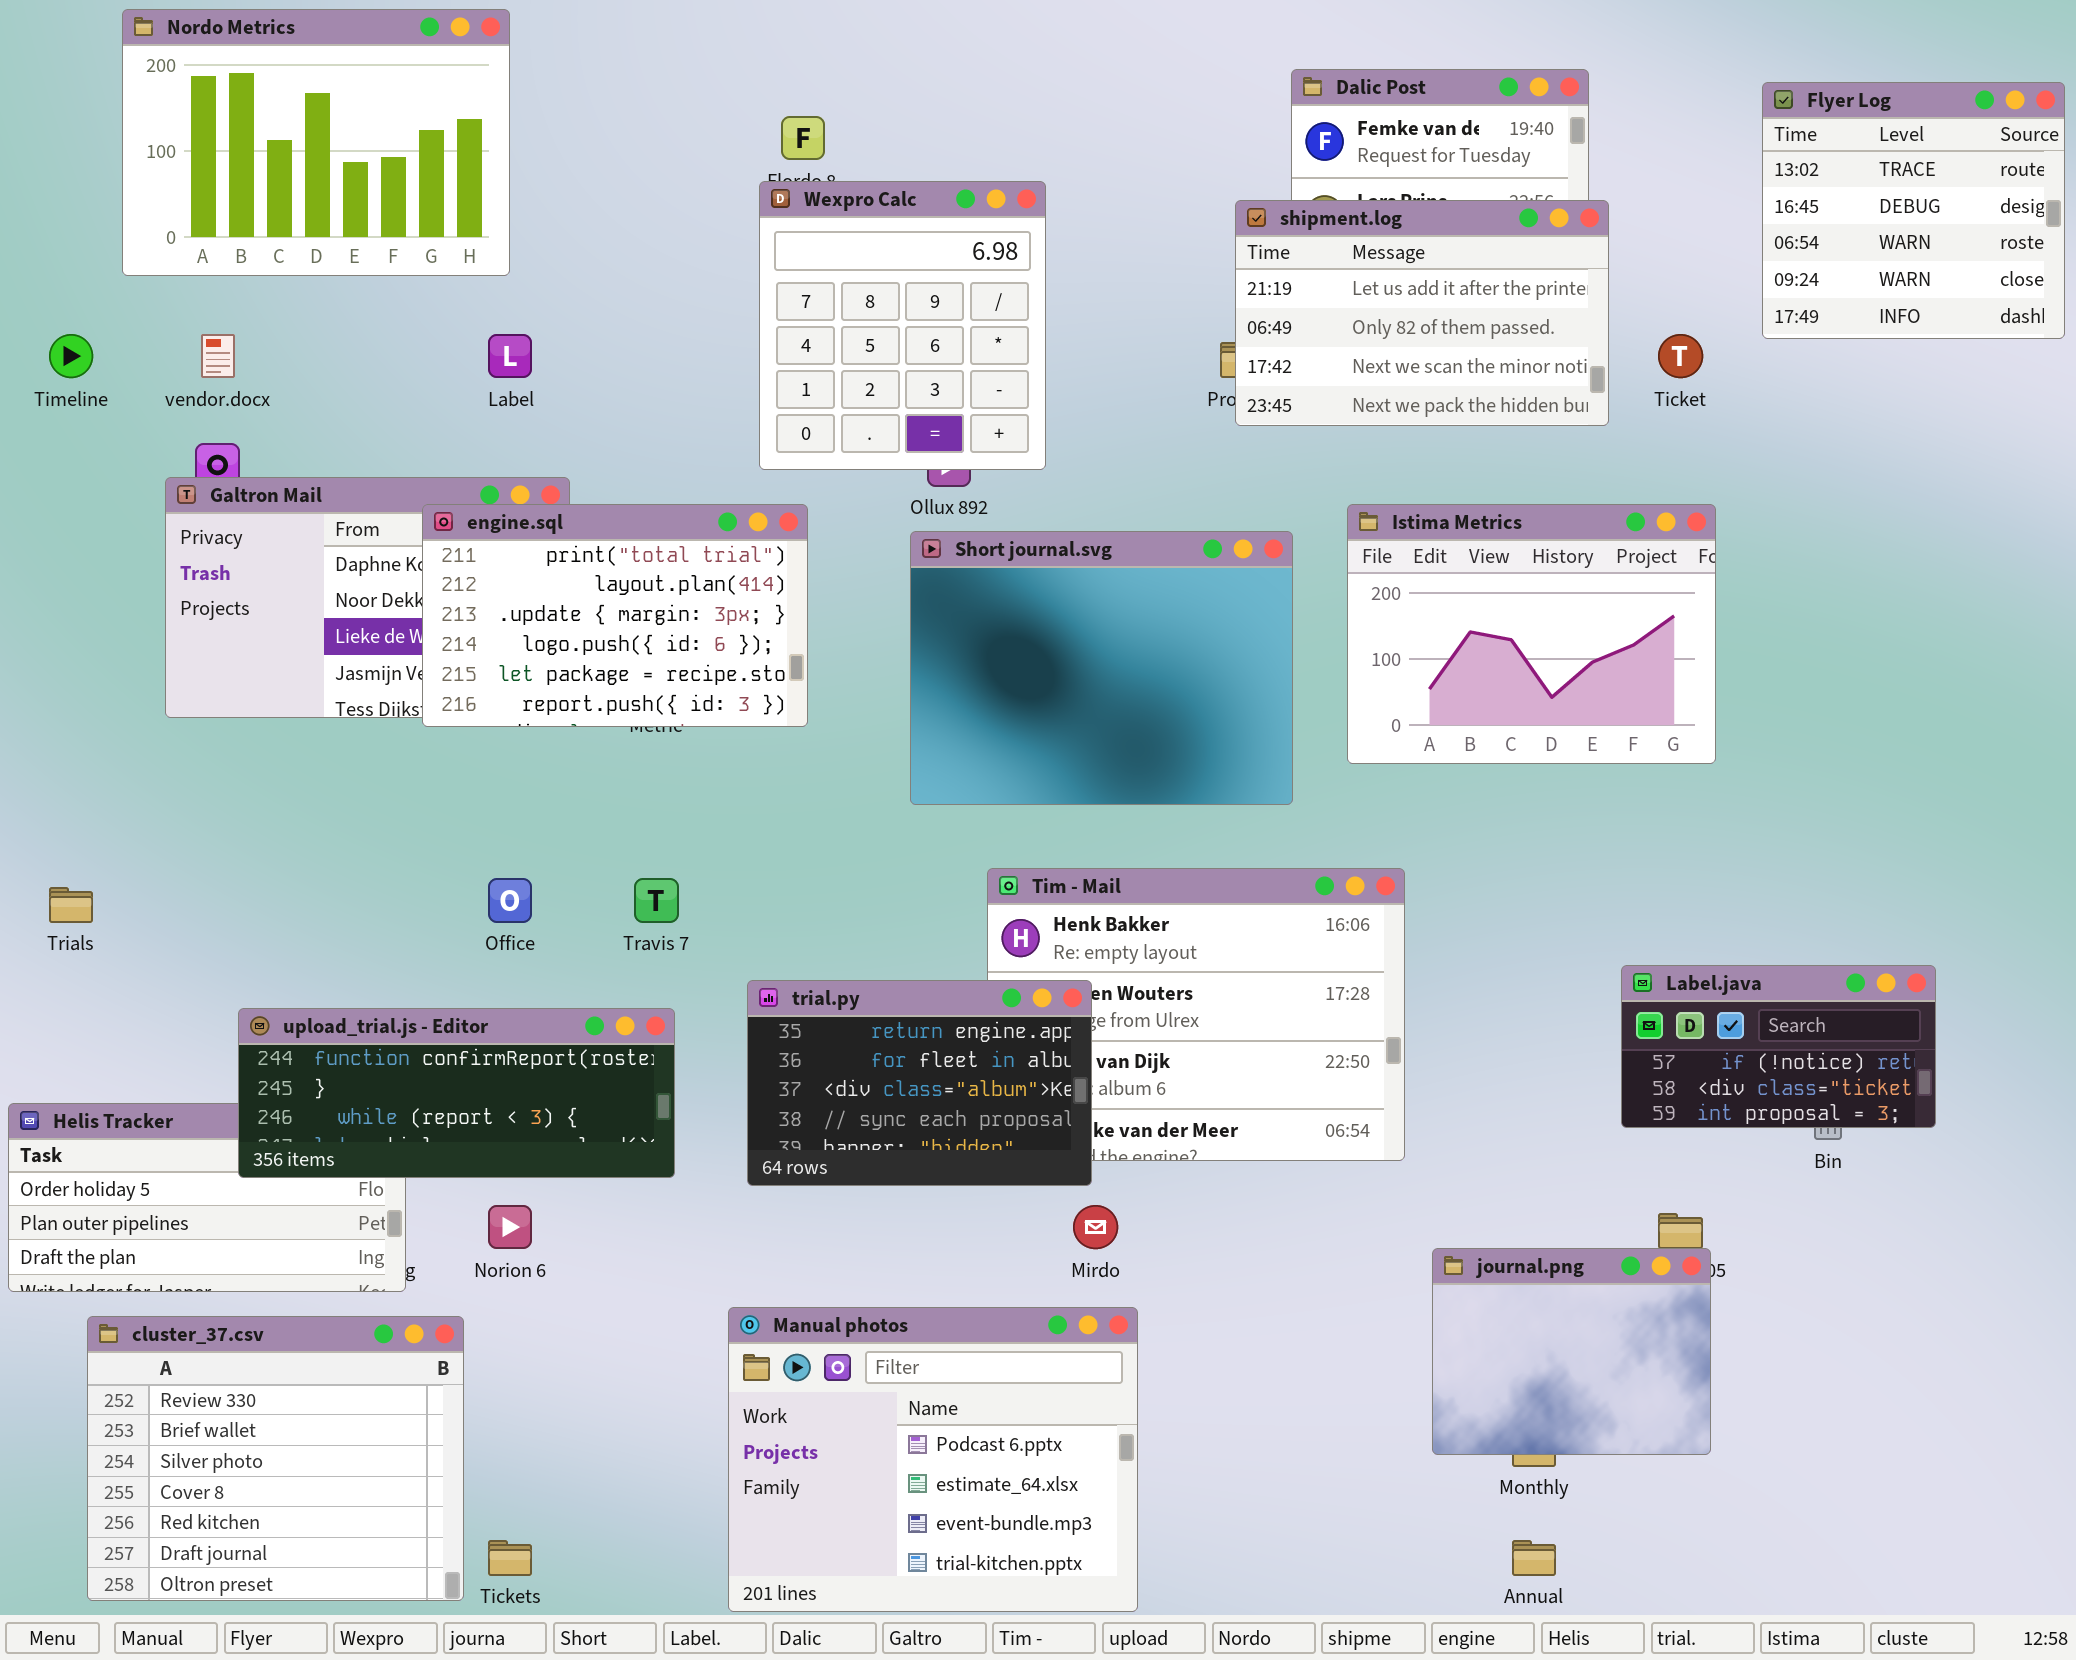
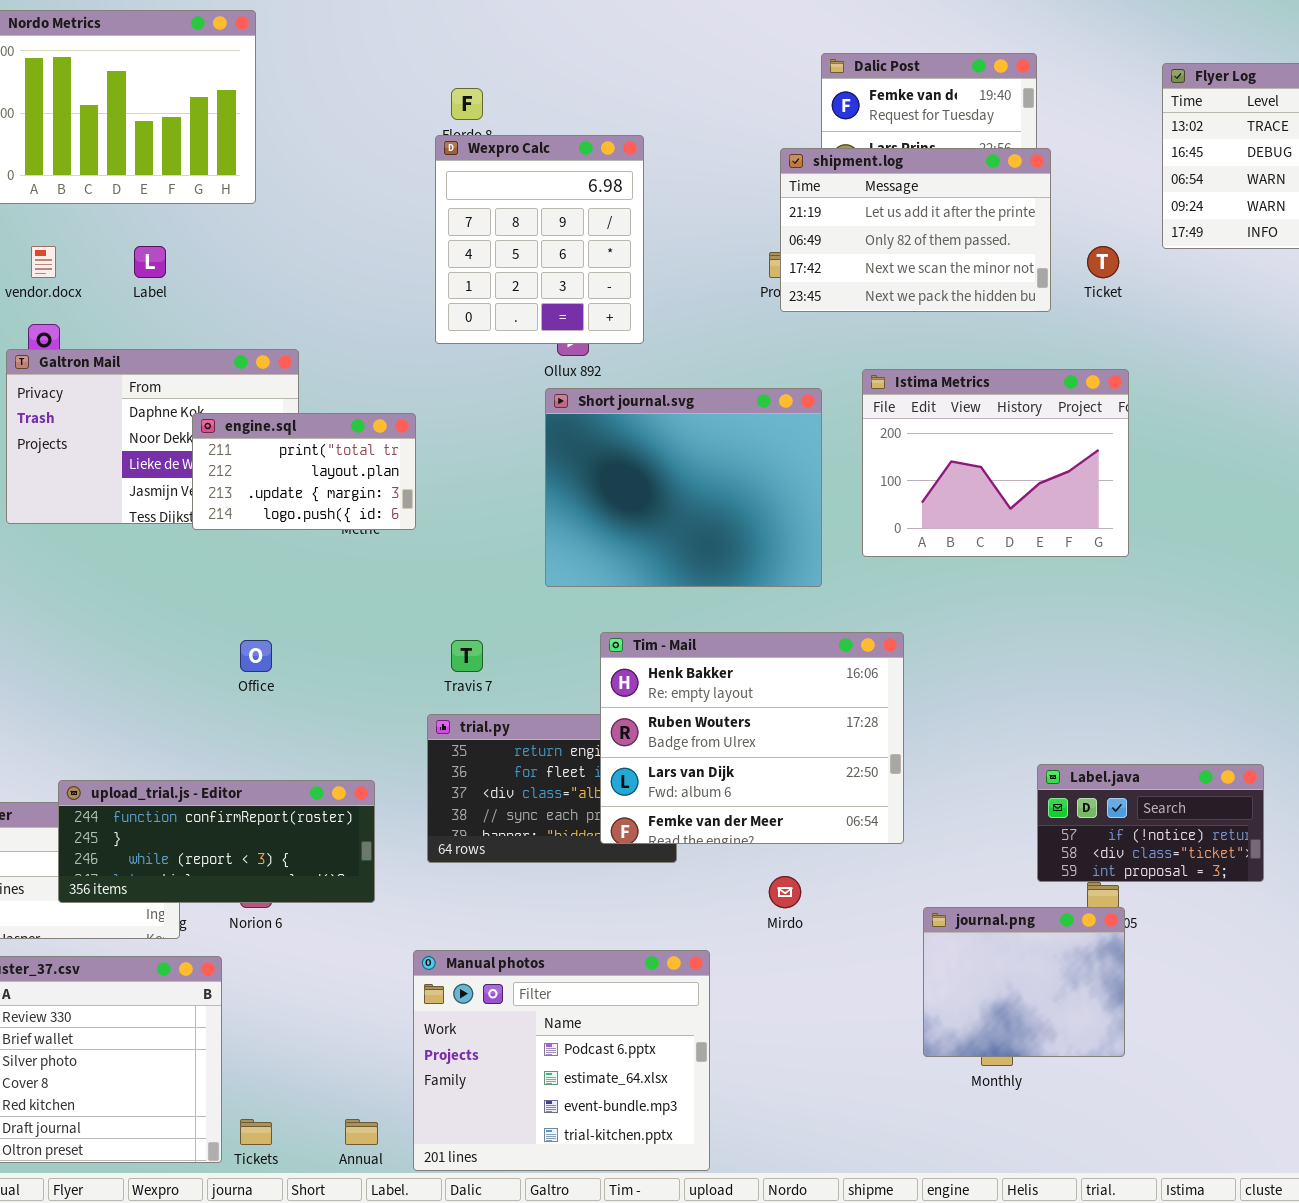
Label: [488,334,532,378] -> [134,246,166,278], moved
engine.sql: [422,504,808,727] -> [192,413,416,530], resized
Tim - Mail: [987,868,1405,1161] -> [600,632,904,844], raised
Travis 7: [634,878,679,923] -> [451,640,483,672], moved
Label.java: [1621,965,1936,1128] -> [1037,764,1264,882], moved
upload_trial.js - Editor: [238,1008,675,1178] -> [58,780,375,903], moved
Mirdo: [1073,1205,1118,1249] -> [769,876,801,908], moved
Annual: [1512,1540,1556,1576] -> [345,1119,378,1145], moved

